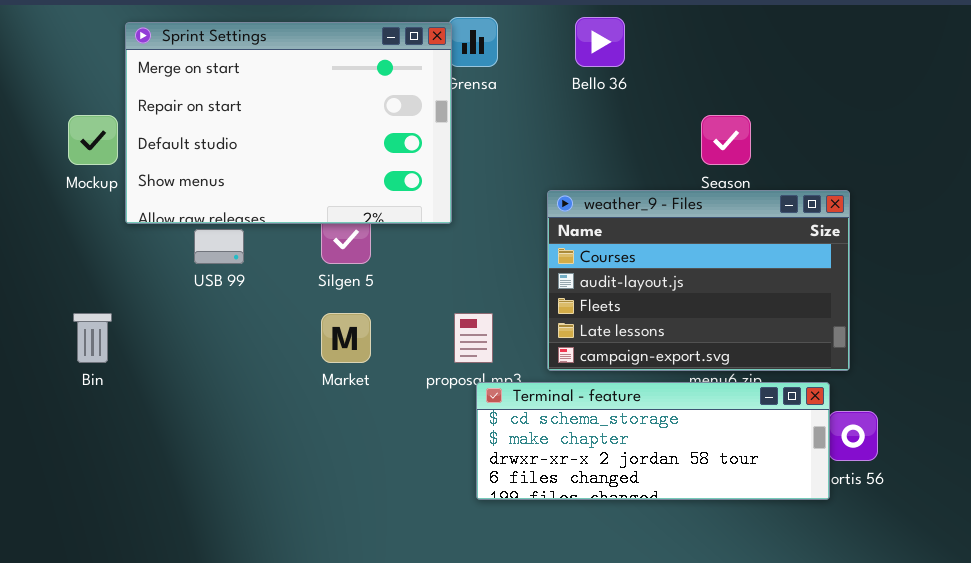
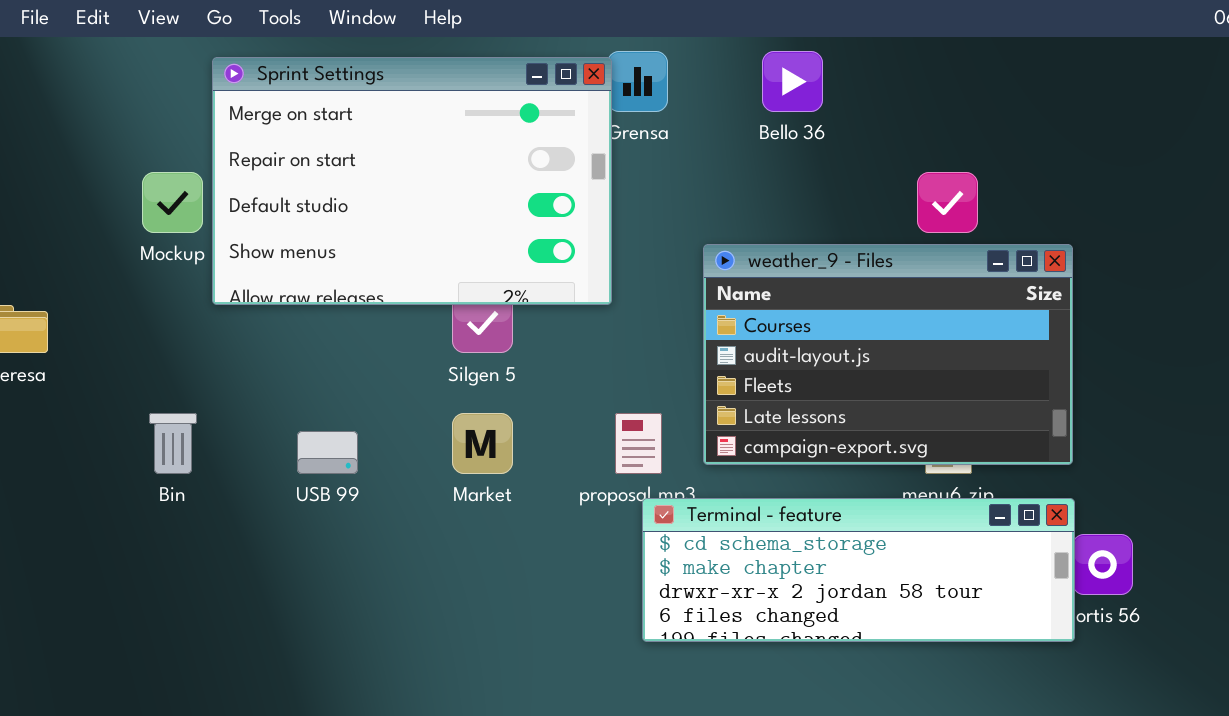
weather_9 - Files: [547,190,850,371] -> [703,244,1073,465], moved
USB 99: [194,229,244,264] -> [297,431,358,474], moved

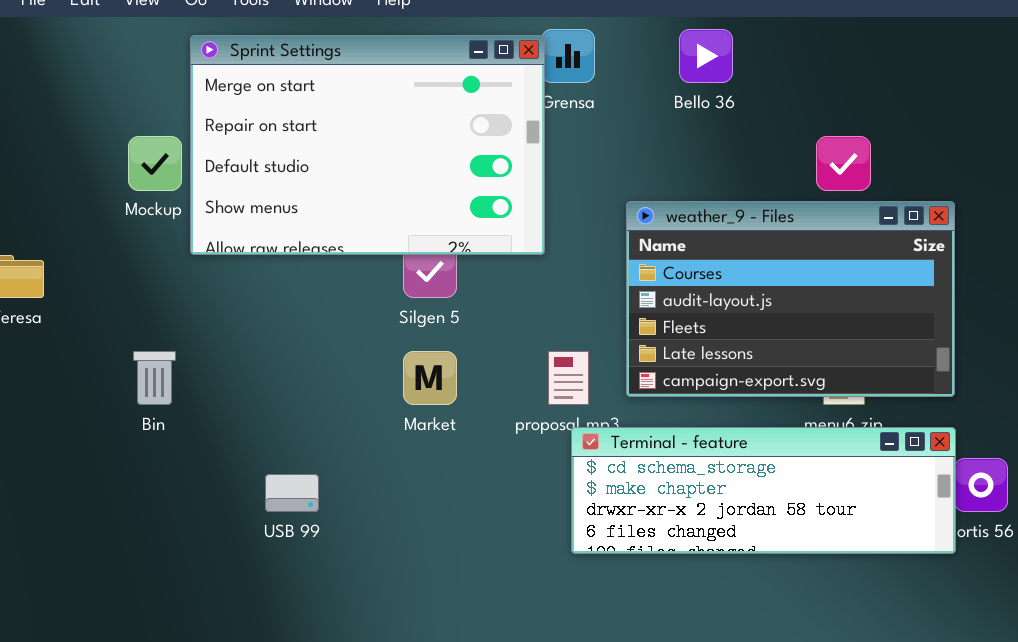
USB 99: [297,431,358,474] -> [265,474,319,512], moved

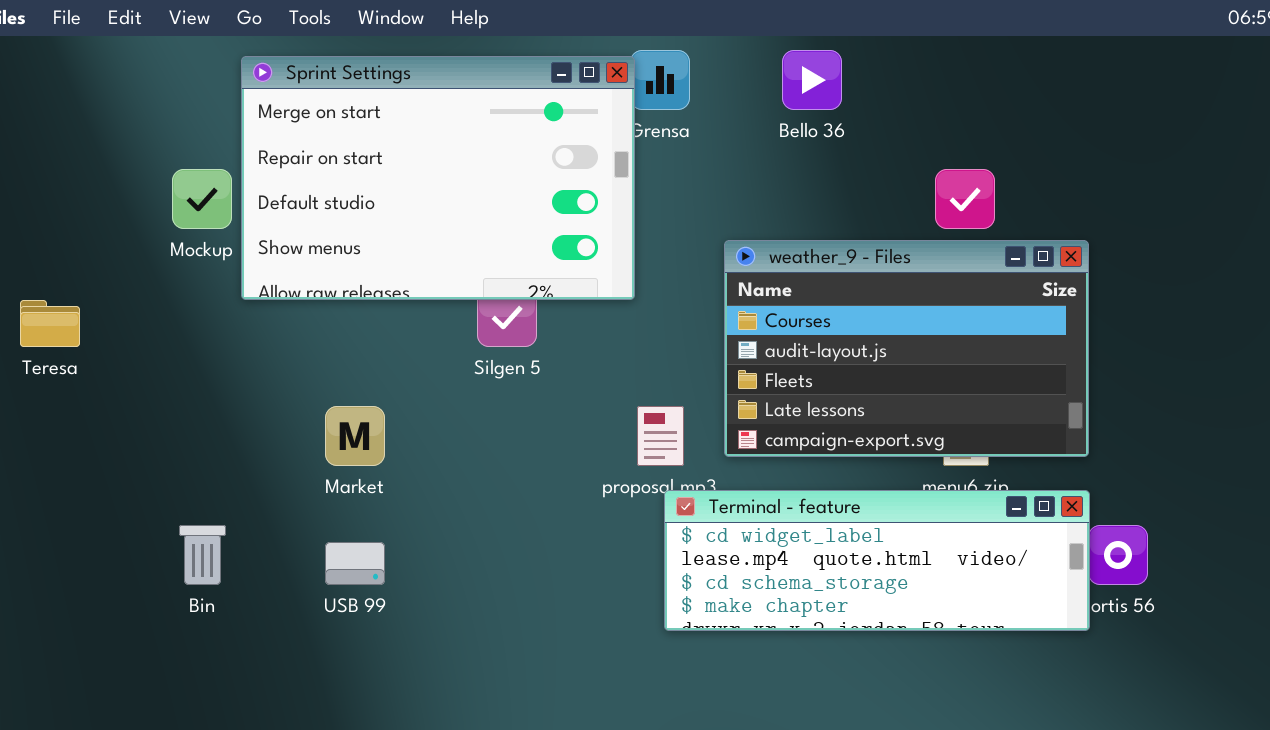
Bin: [133,351,176,405] -> [179,525,226,585], moved
Market: [403,351,457,405] -> [325,406,385,466], moved
Terminal - feature: [571,427,956,554] -> [664,490,1090,631], scrolled up 2 rows

